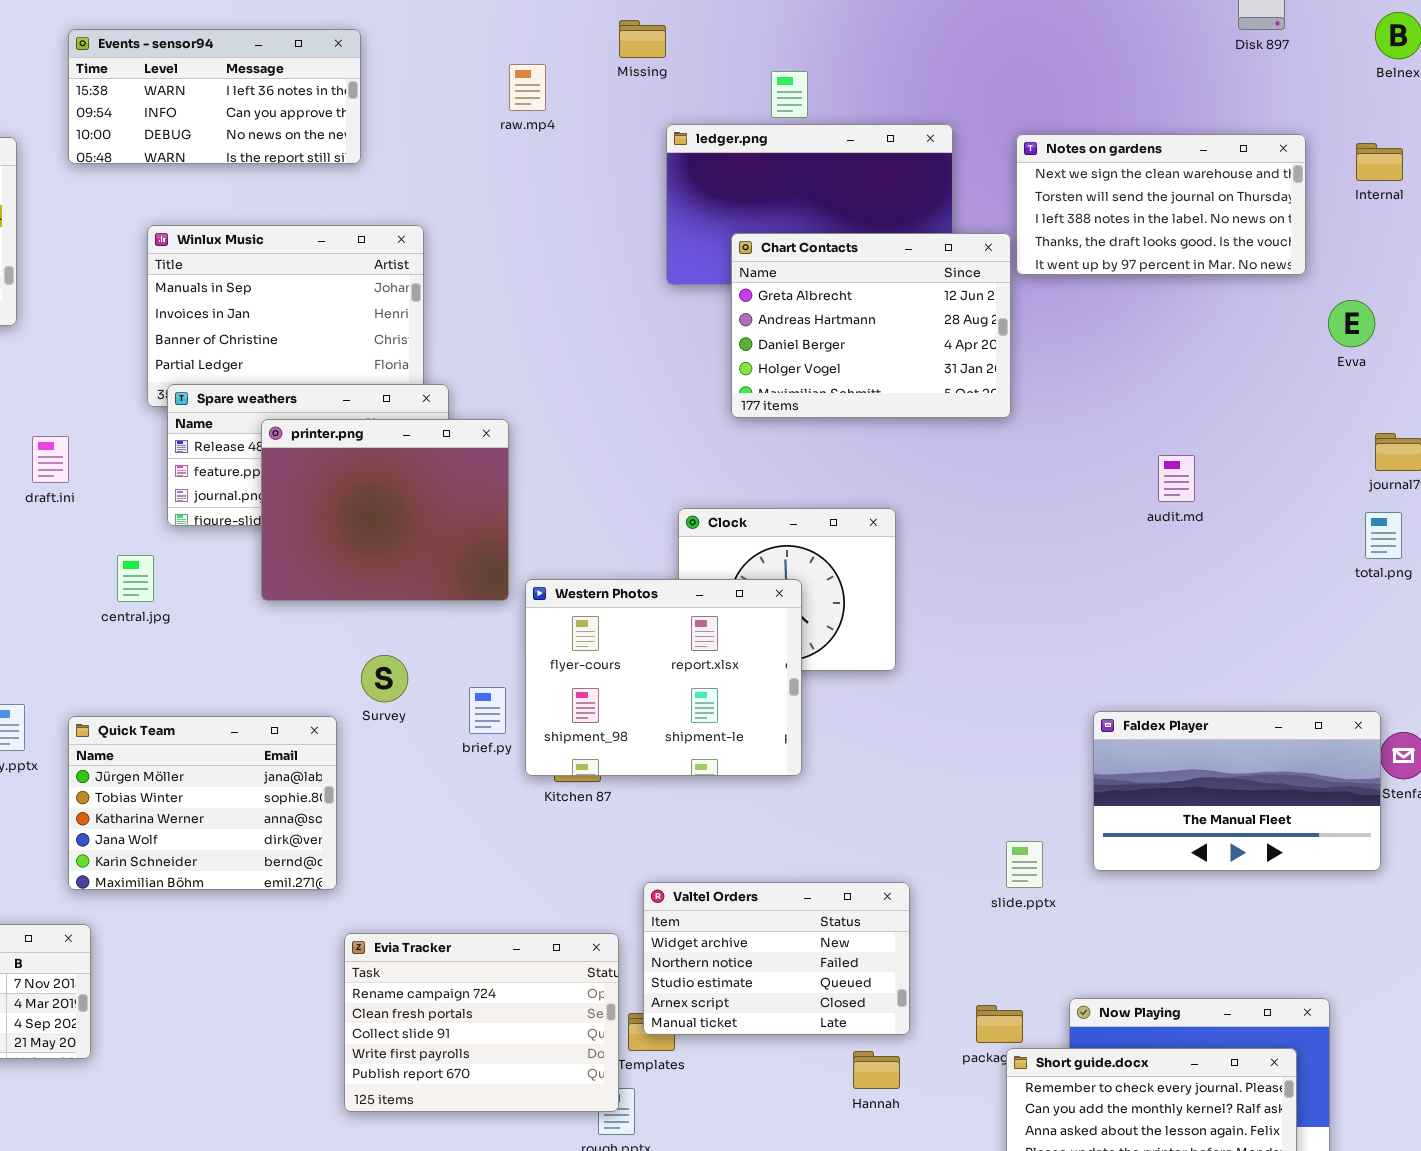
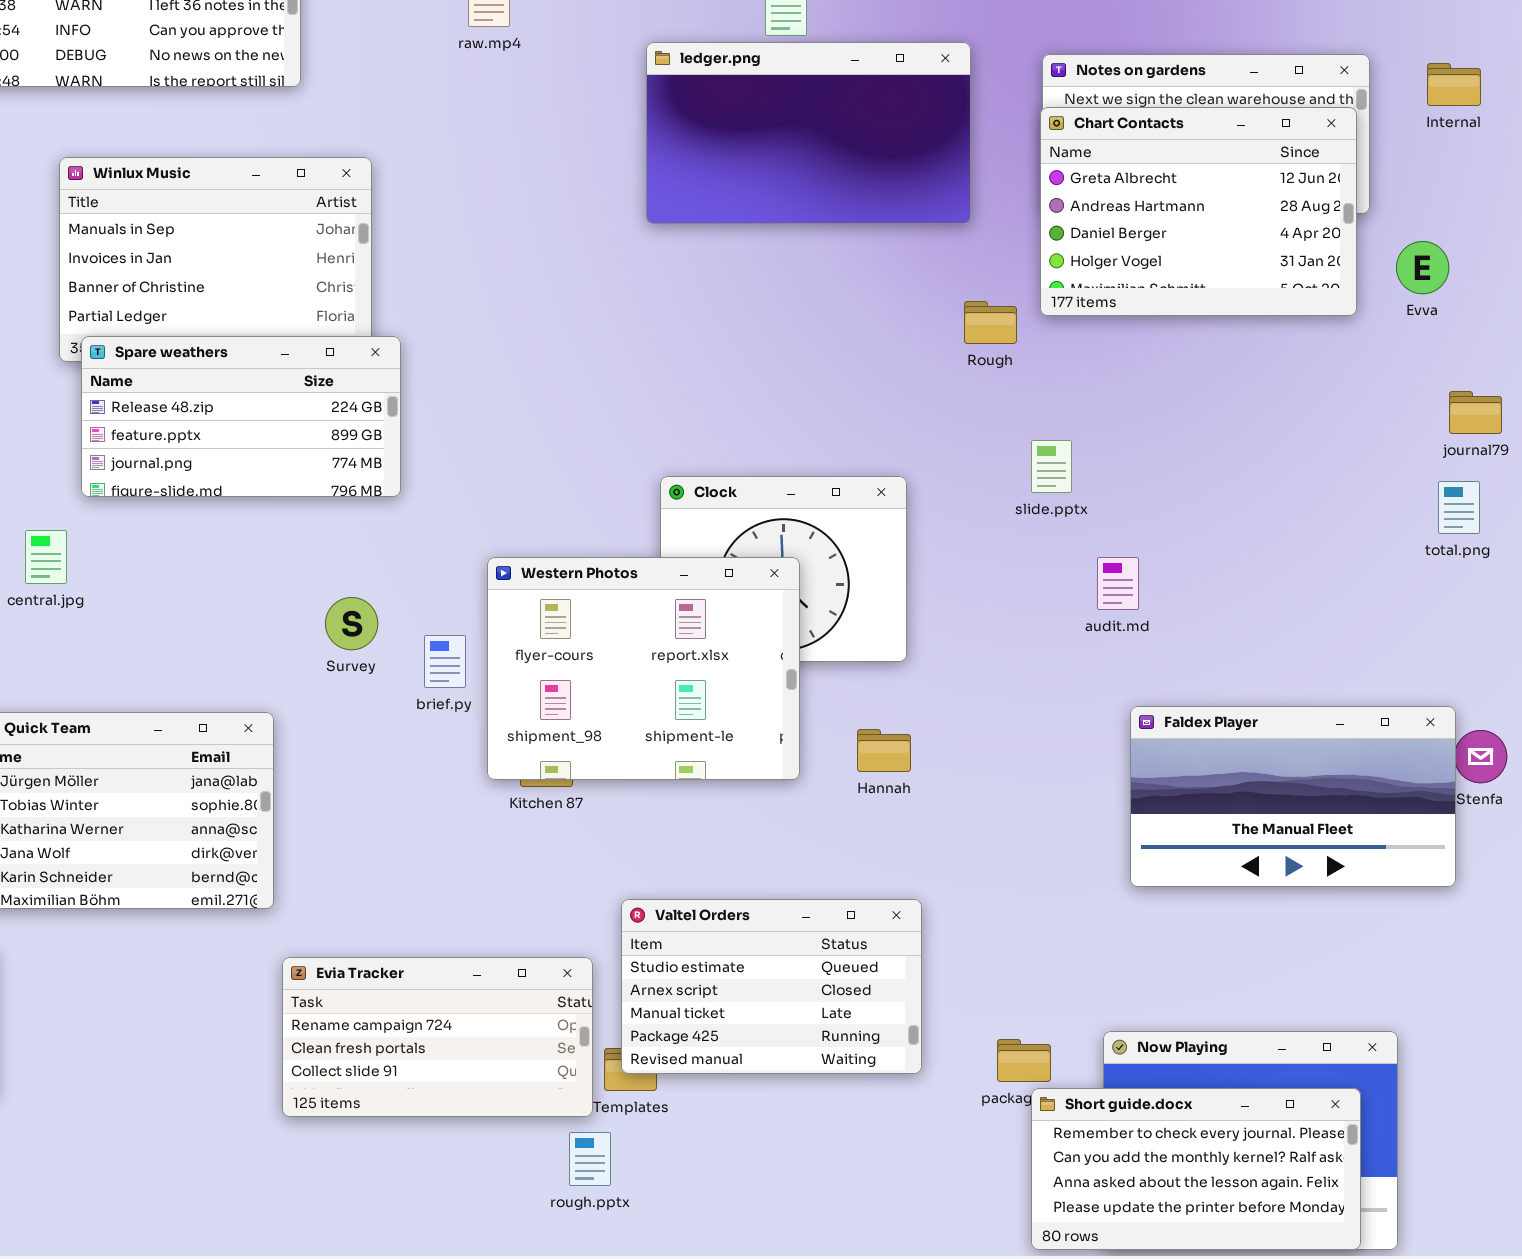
Chart Contacts: [731,233,1011,418] -> [1040,107,1357,316], moved
printer.png: [261,419,509,601] -> none, closed
audit.md: [1158,455,1195,502] -> [1097,557,1139,610], moved
Survey: [361,655,408,702] -> [325,597,378,650], moved
brief.py: [469,687,506,734] -> [424,635,466,688], moved
slide.pptx: [1006,841,1043,888] -> [1031,440,1072,493], moved
Valtel Orders: [643,882,910,1035] -> [621,899,922,1074], scrolled down 2 rows
Evia Tracker: [344,933,619,1112] -> [282,957,593,1117], resized
Hannah: [853,1051,900,1089] -> [857,729,911,772], moved

